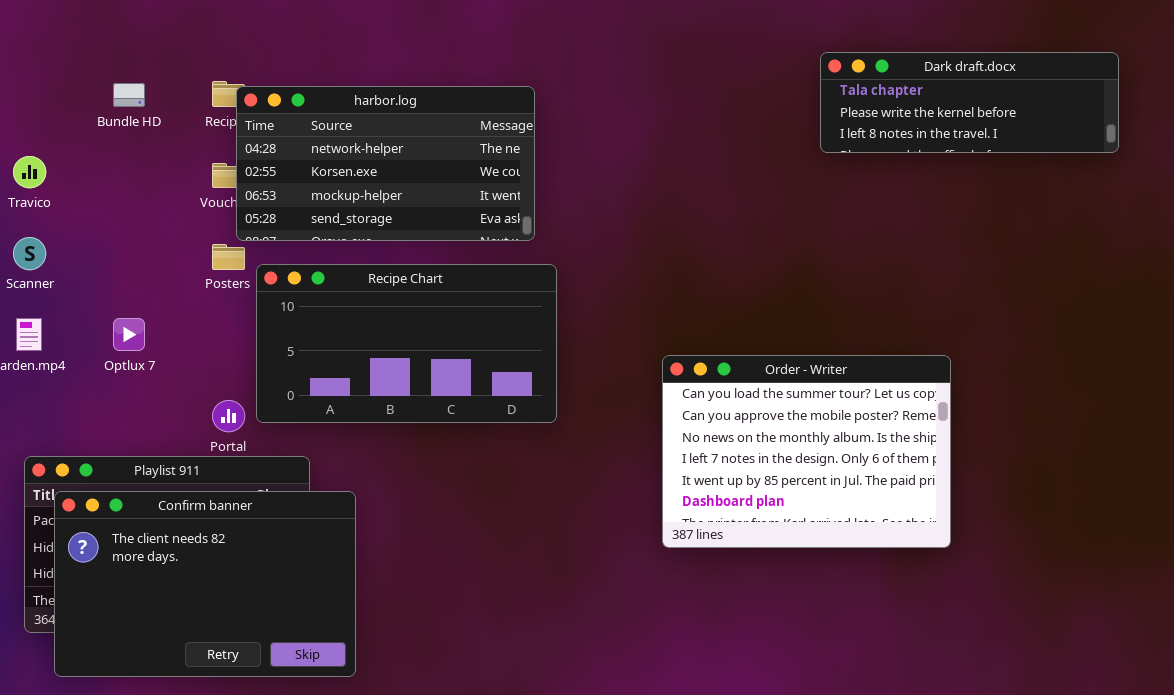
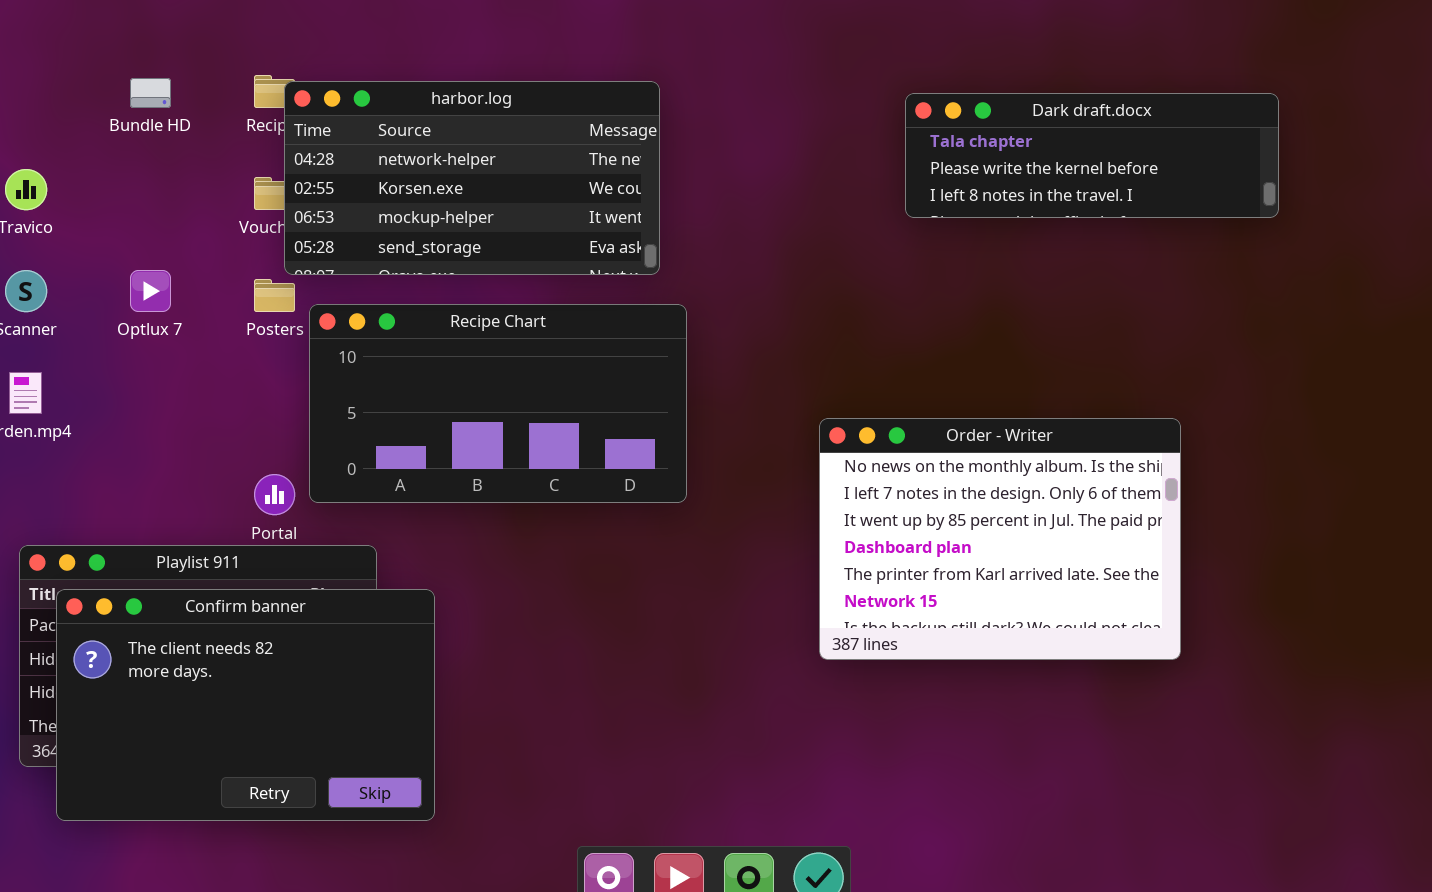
Dark draft.docx: [820,52,1119,153] -> [905,93,1279,218], moved
Optlux 7: [113,318,145,351] -> [130,270,171,312], moved
Order - Writer: [662,355,951,548] -> [819,418,1181,660], scrolled down 2 rows

